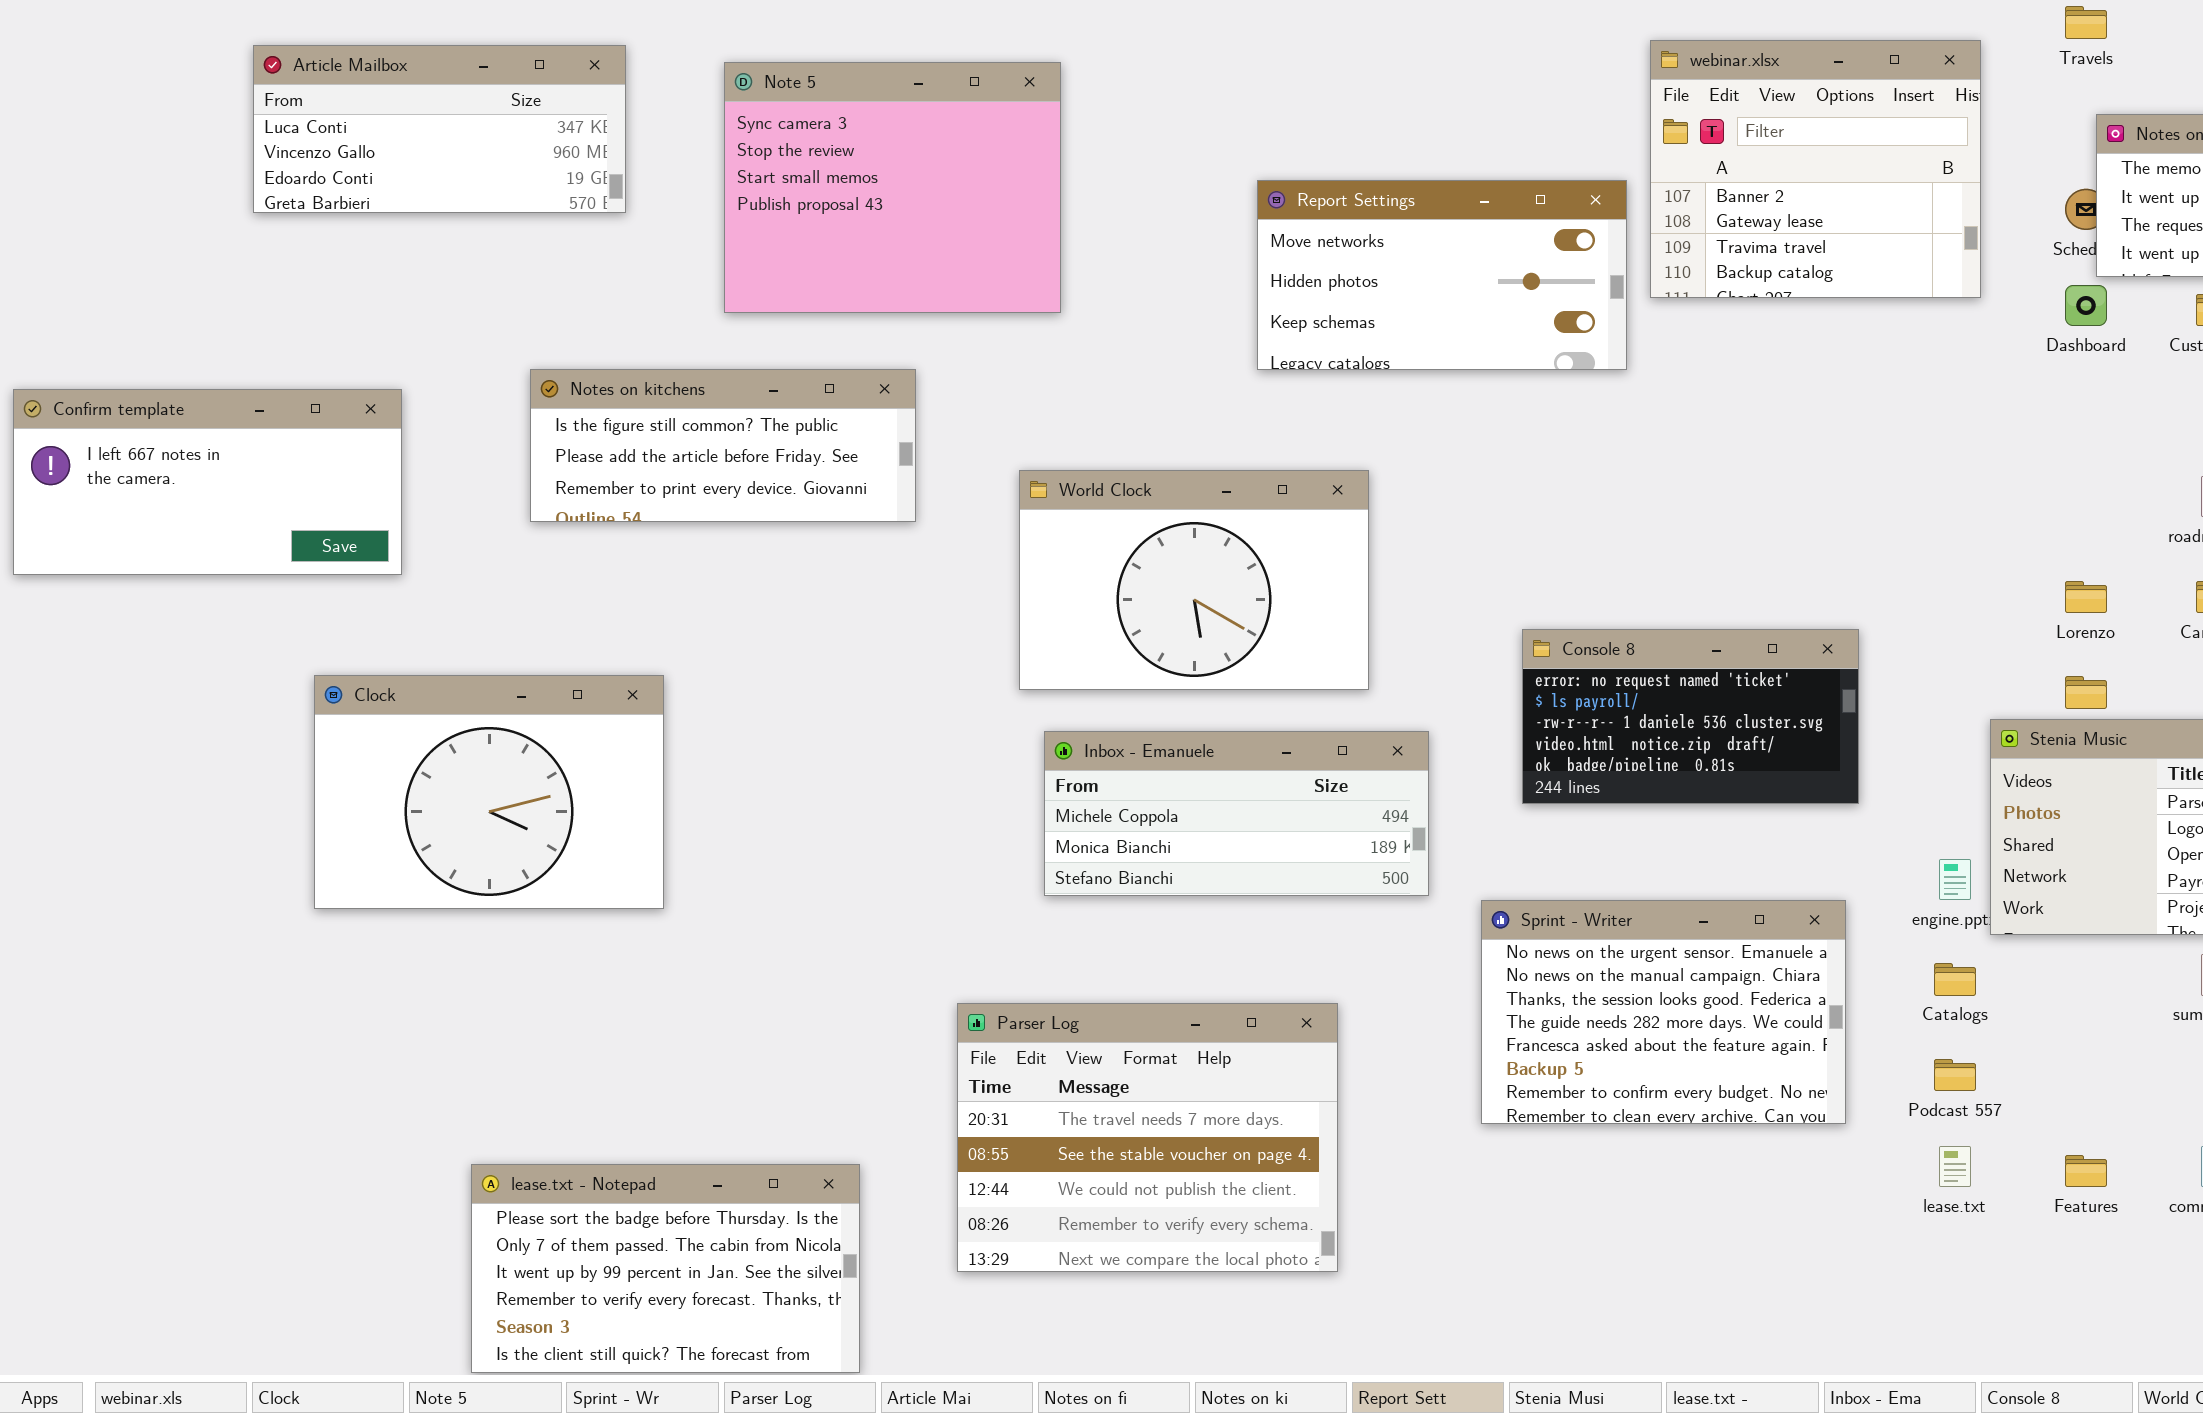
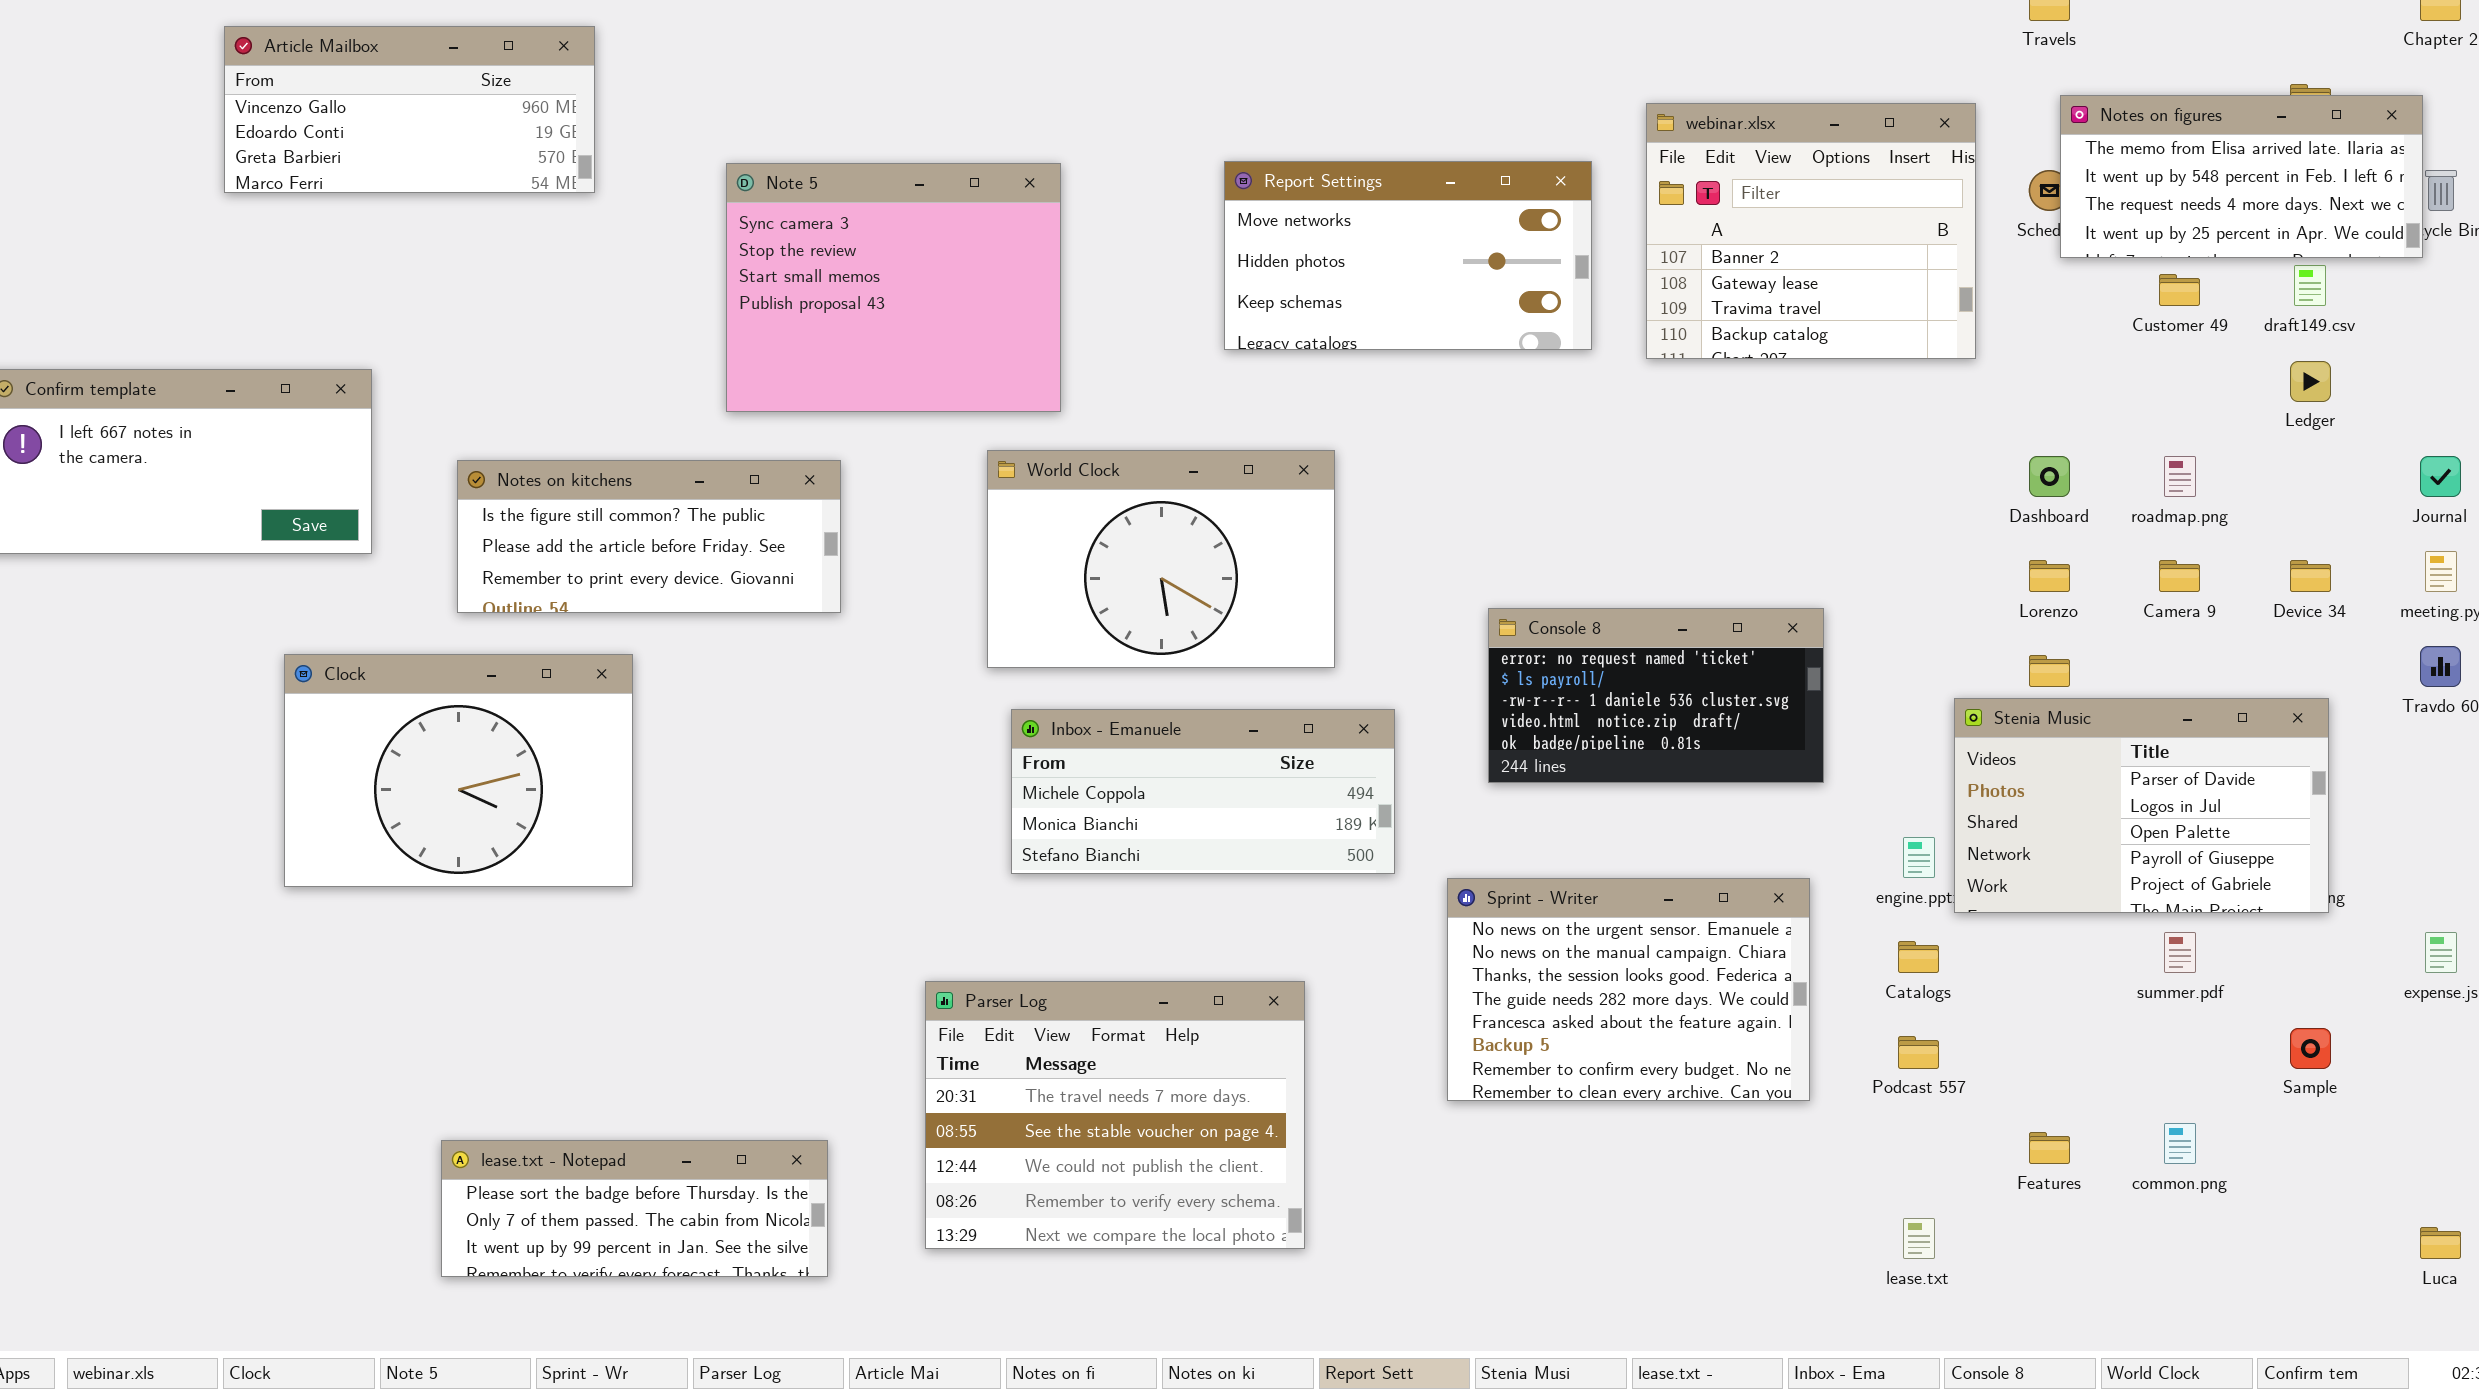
webinar.xlsx: [1650,40,1981,298] -> [1646,103,1976,359], moved
Article Mailbox: [253,45,626,213] -> [224,26,595,193], scrolled down 1 row
Note 5: [724,62,1061,313] -> [726,163,1061,412], moved
Dashboard: [2065,285,2107,326] -> [2029,456,2070,497], moved
Notes on kitchens: [530,369,916,522] -> [457,460,841,613], moved
lease.txt: [1939,1146,1971,1187] -> [1903,1218,1935,1259], moved
lease.txt - Notepad: [471,1164,860,1373] -> [441,1140,828,1277], resized

